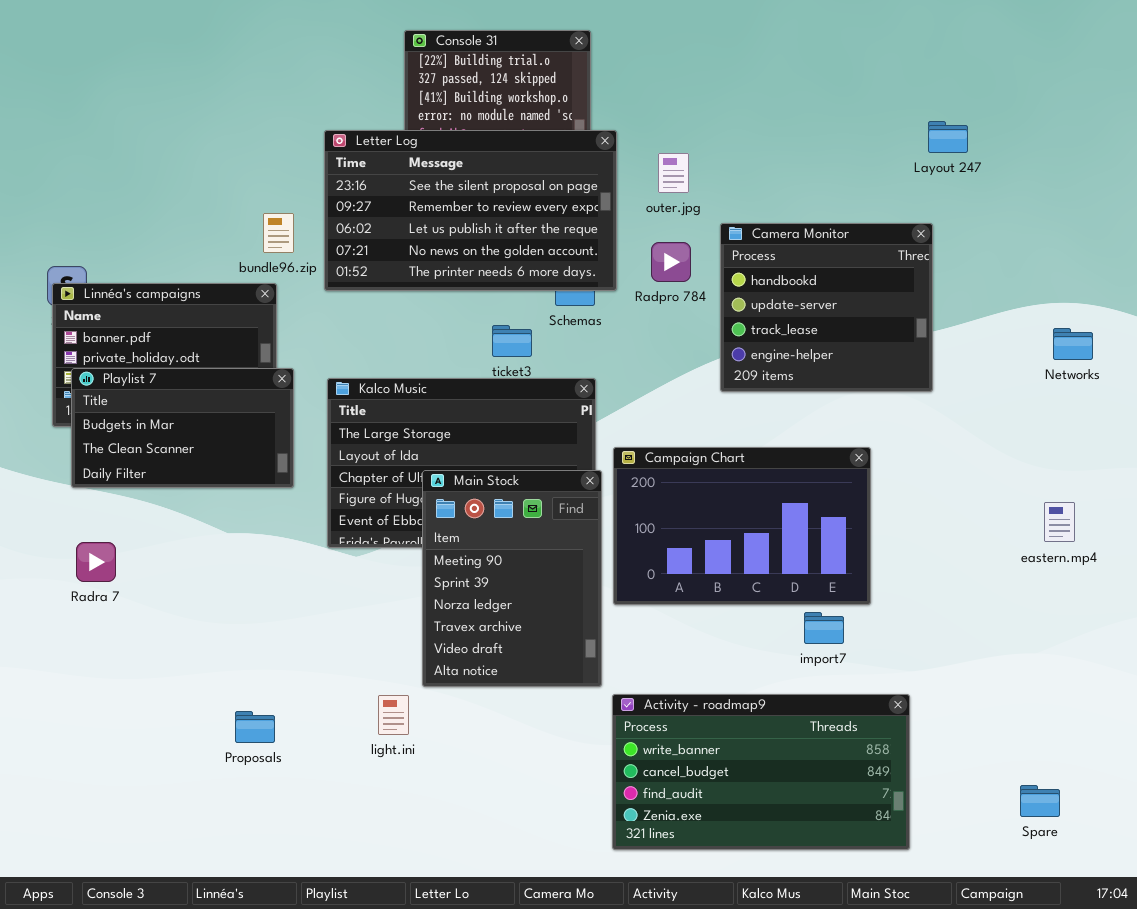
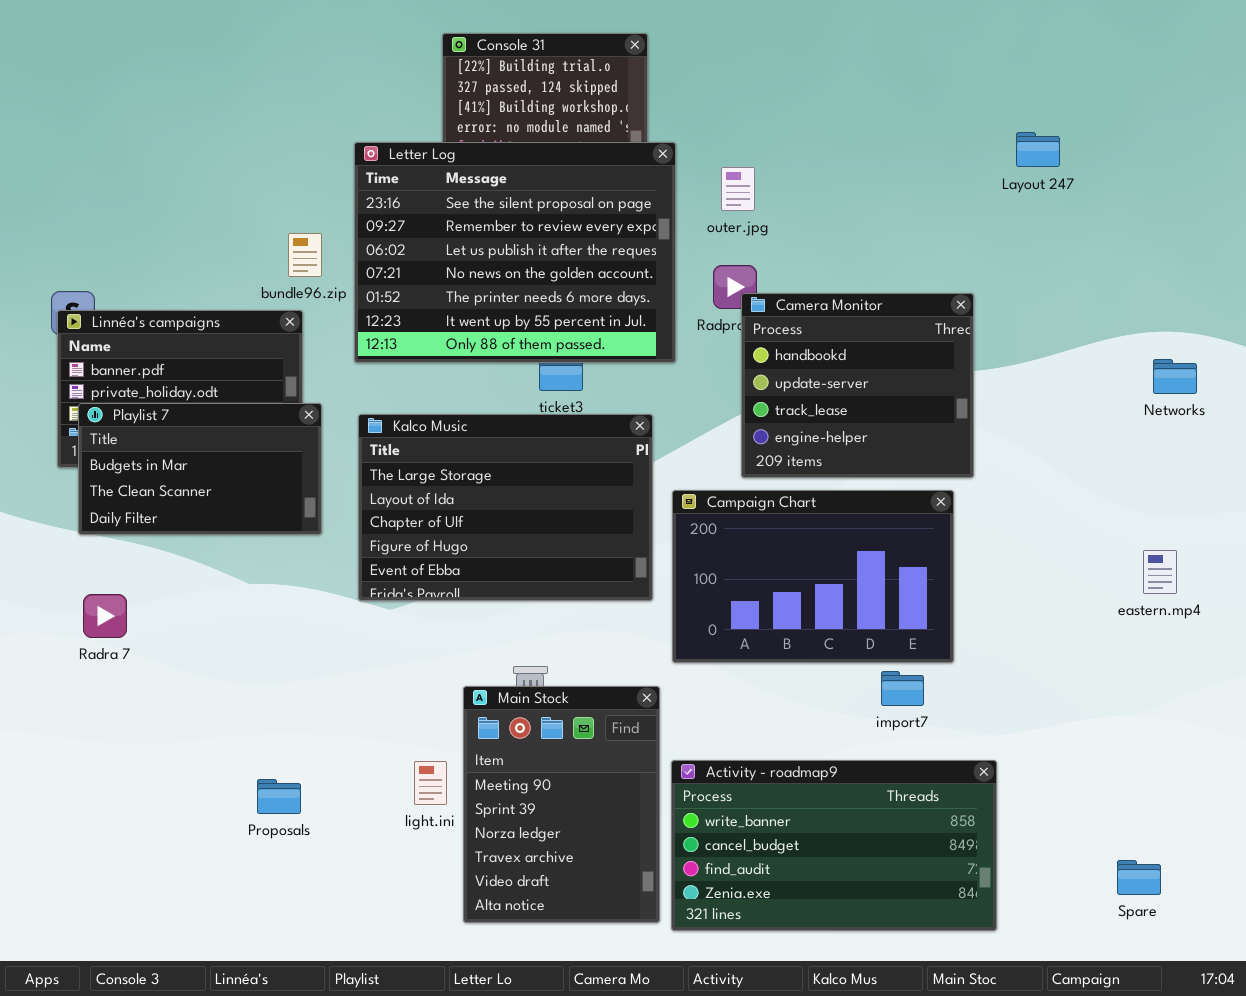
Letter Log: [324,130,617,291] -> [354,142,676,363], resized
Camera Monitor: [720,223,933,392] -> [741,293,974,478], moved
Main Stock: [422,470,602,687] -> [463,686,660,923], moved

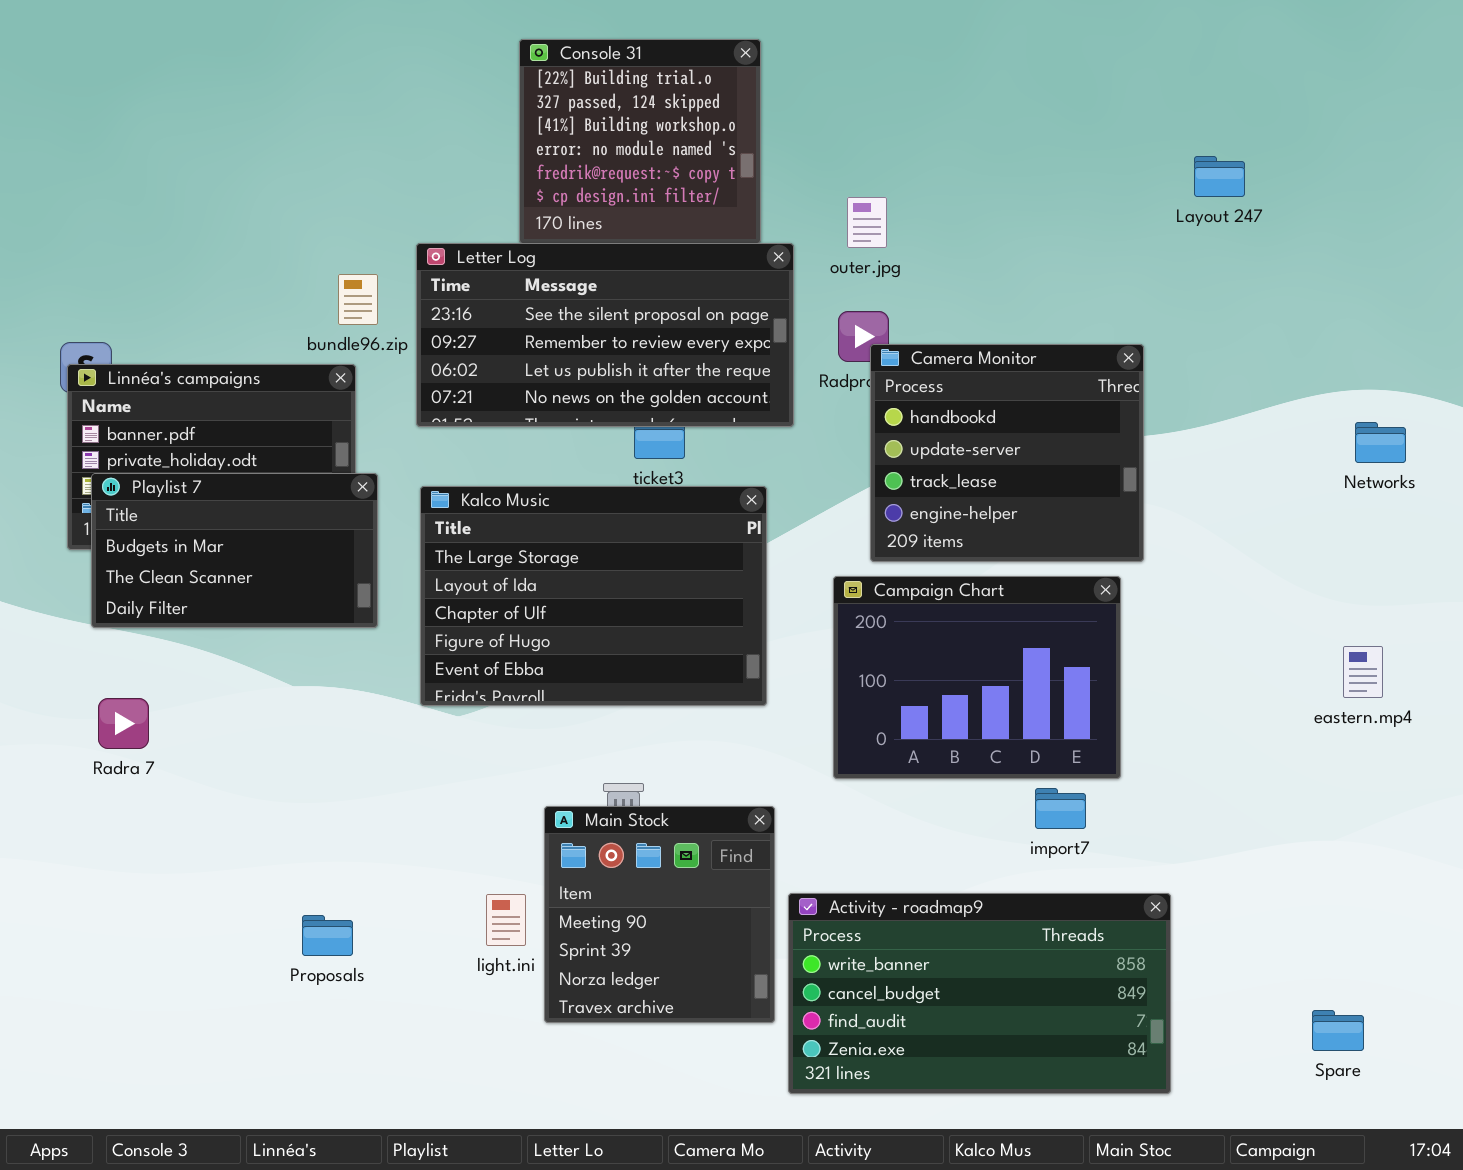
Letter Log: [354,142,676,363] -> [416,243,794,427], resized
Campaign Chart: [672,490,954,663] -> [833,576,1121,779], resized
Main Stock: [463,686,660,923] -> [544,806,775,1023], resized

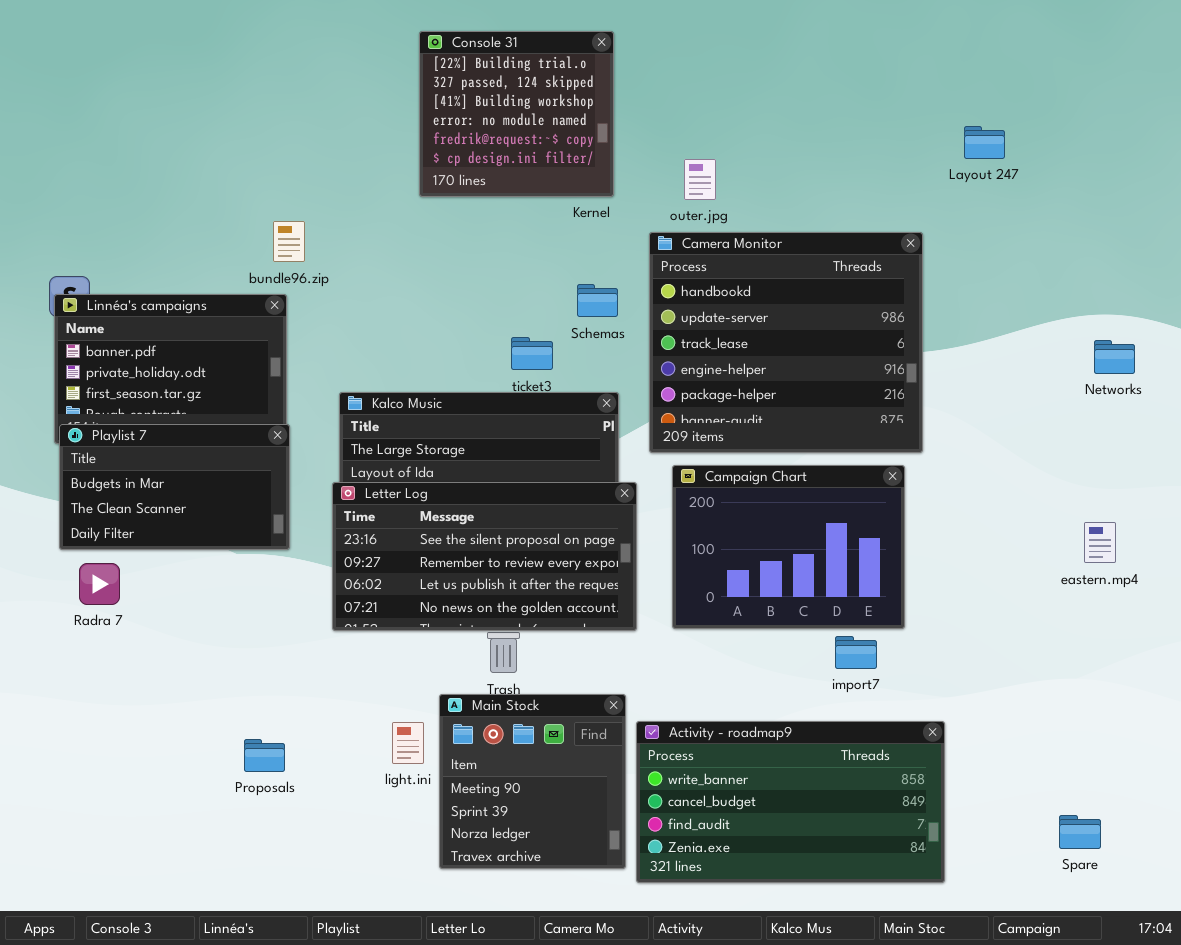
Letter Log: [416,243,794,427] -> [332,482,637,631], moved
Camera Monitor: [870,344,1144,562] -> [649,232,923,453], resized
Playlist 7: [91,473,378,628] -> [59,424,290,550], moved
Main Stock: [544,806,775,1023] -> [439,694,626,869], moved

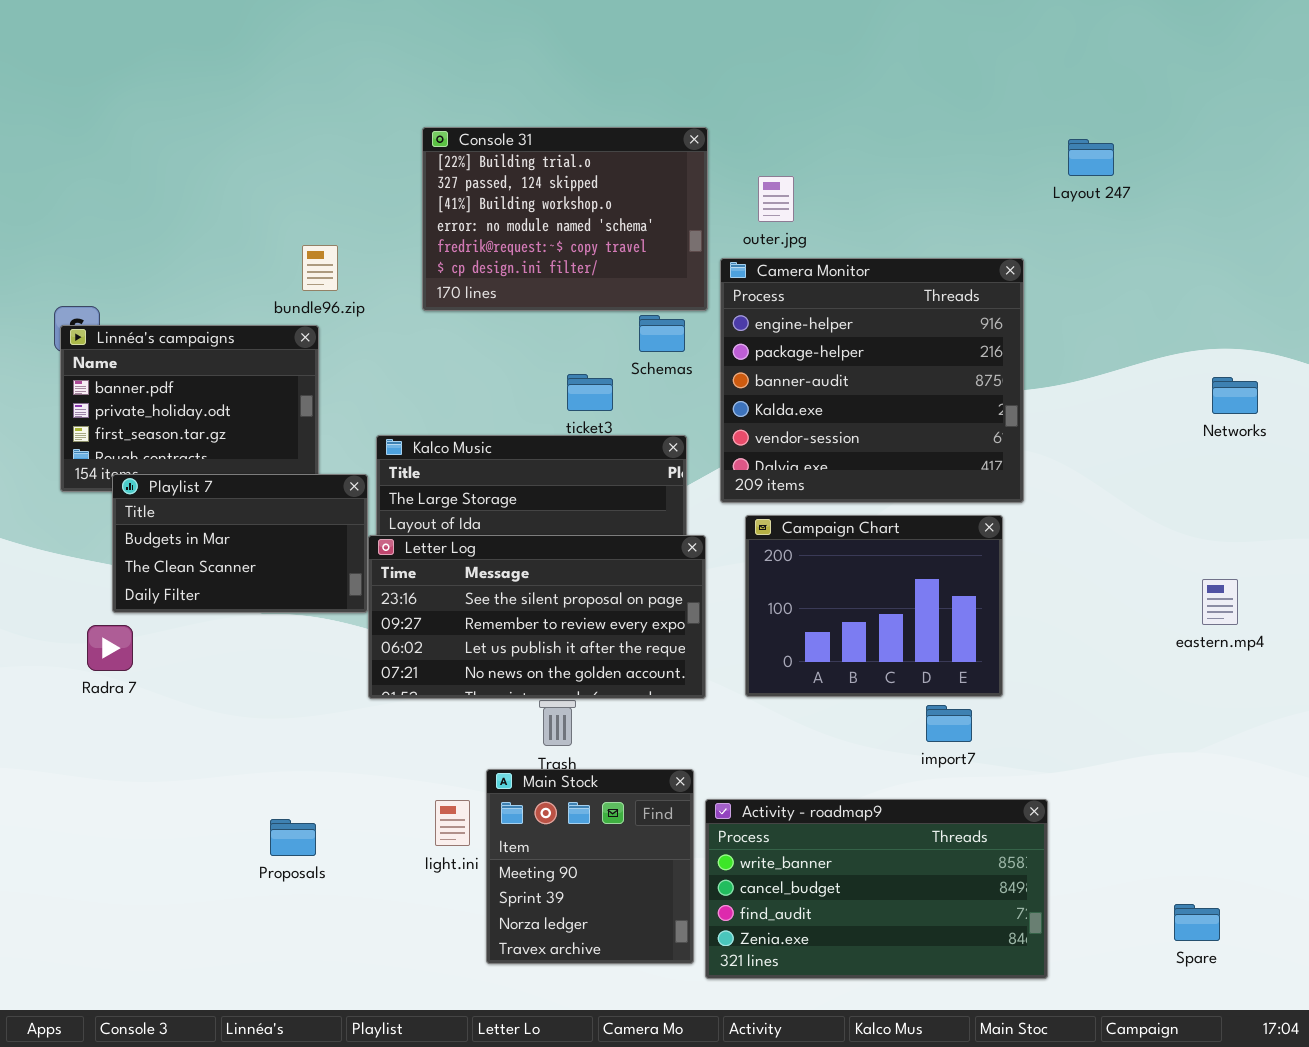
Console 31: [419,31,614,197] -> [422,127,708,311], moved, resized
Camera Monitor: [649,232,923,453] -> [720,258,1024,503], scrolled down 3 rows
Playlist 7: [59,424,290,550] -> [112,474,368,613], moved

